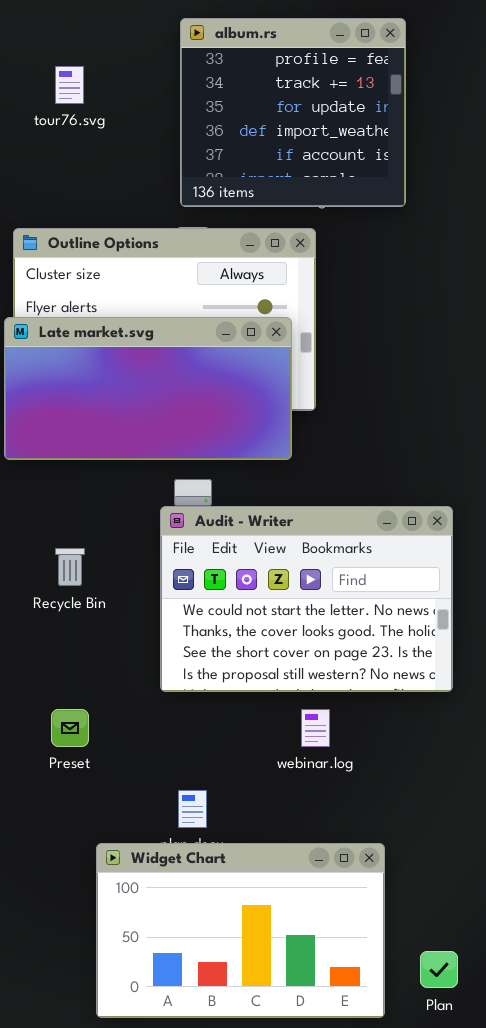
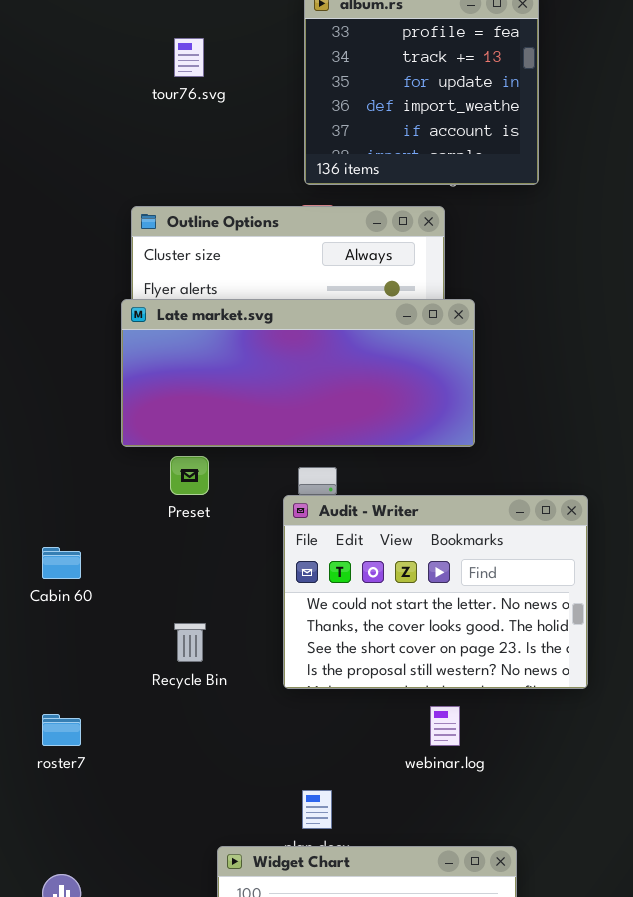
Late market.svg: [4,317,292,460] -> [121,299,475,447], resized
Recycle Bin: [55,548,85,586] -> [174,623,206,662], moved
Preset: [51,709,89,747] -> [170,456,209,495], moved

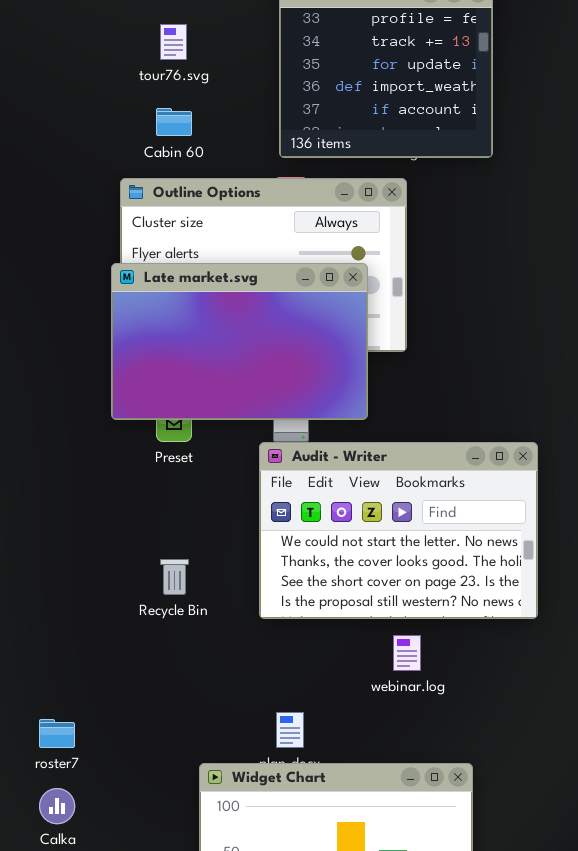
Late market.svg: [121,299,475,447] -> [111,263,368,420], resized
Cabin 60: [42,547,81,579] -> [156,108,192,136], moved
roster7: [42,714,81,746] -> [39,719,75,748], moved

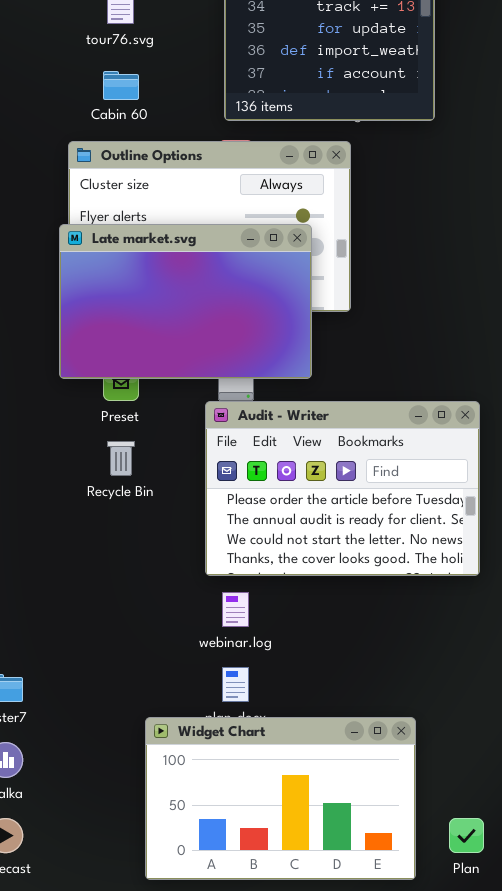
Audit - Writer: [259,442,538,619] -> [205,401,480,576], scrolled up 2 rows
Recycle Bin: [160,559,189,595] -> [107,441,135,476], moved
webinar.log: [393,635,421,671] -> [222,592,249,627], moved

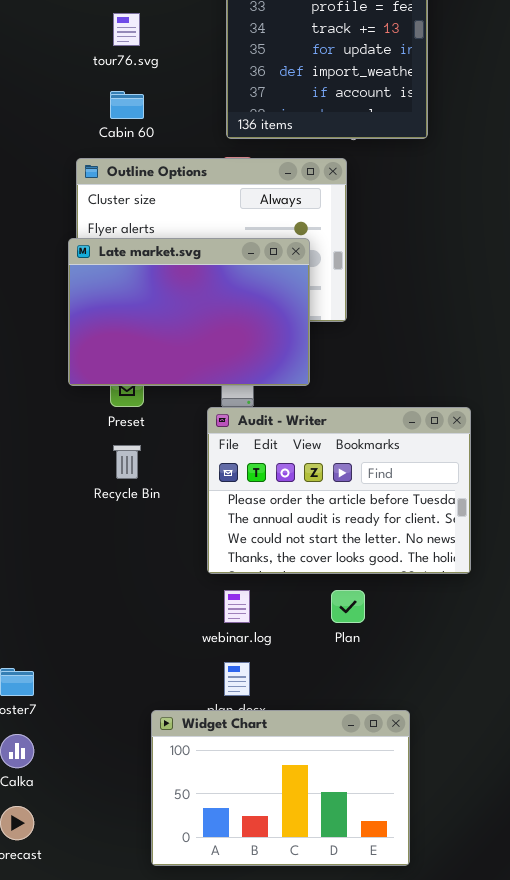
Plan: [449,818,484,853] -> [331,590,365,623], moved

